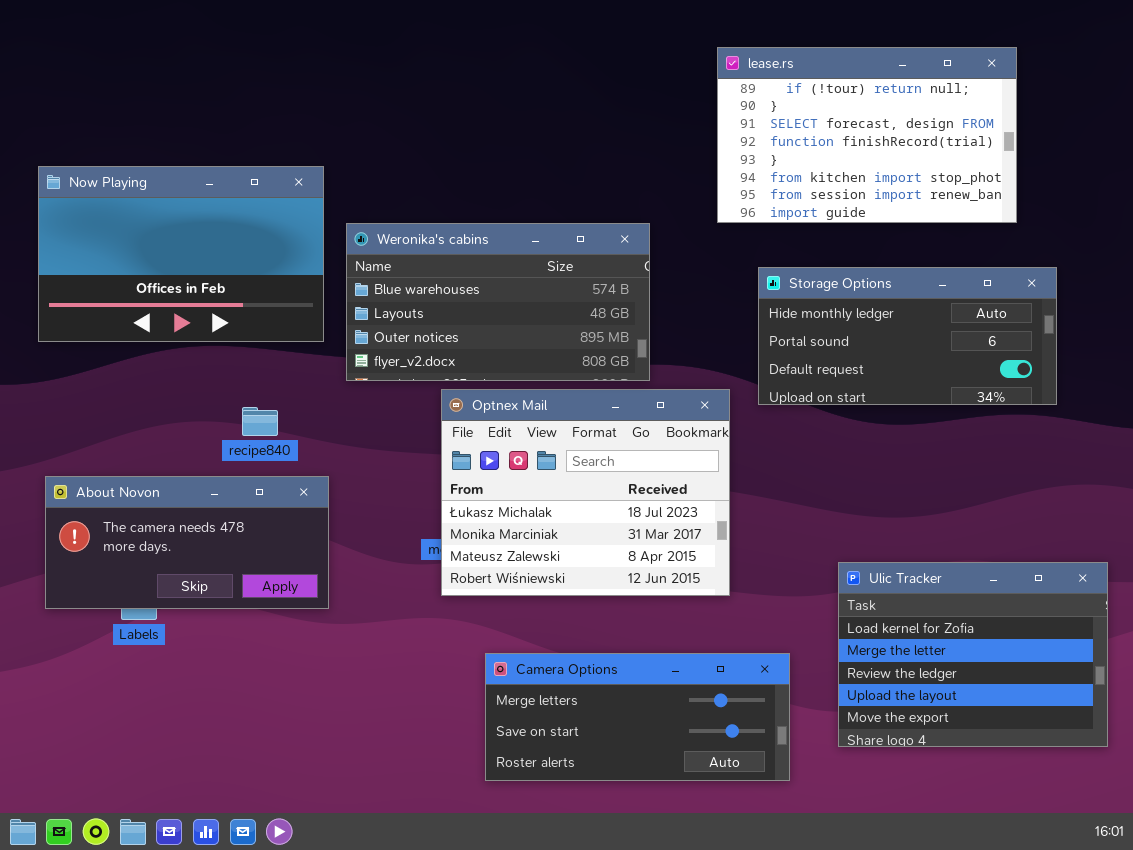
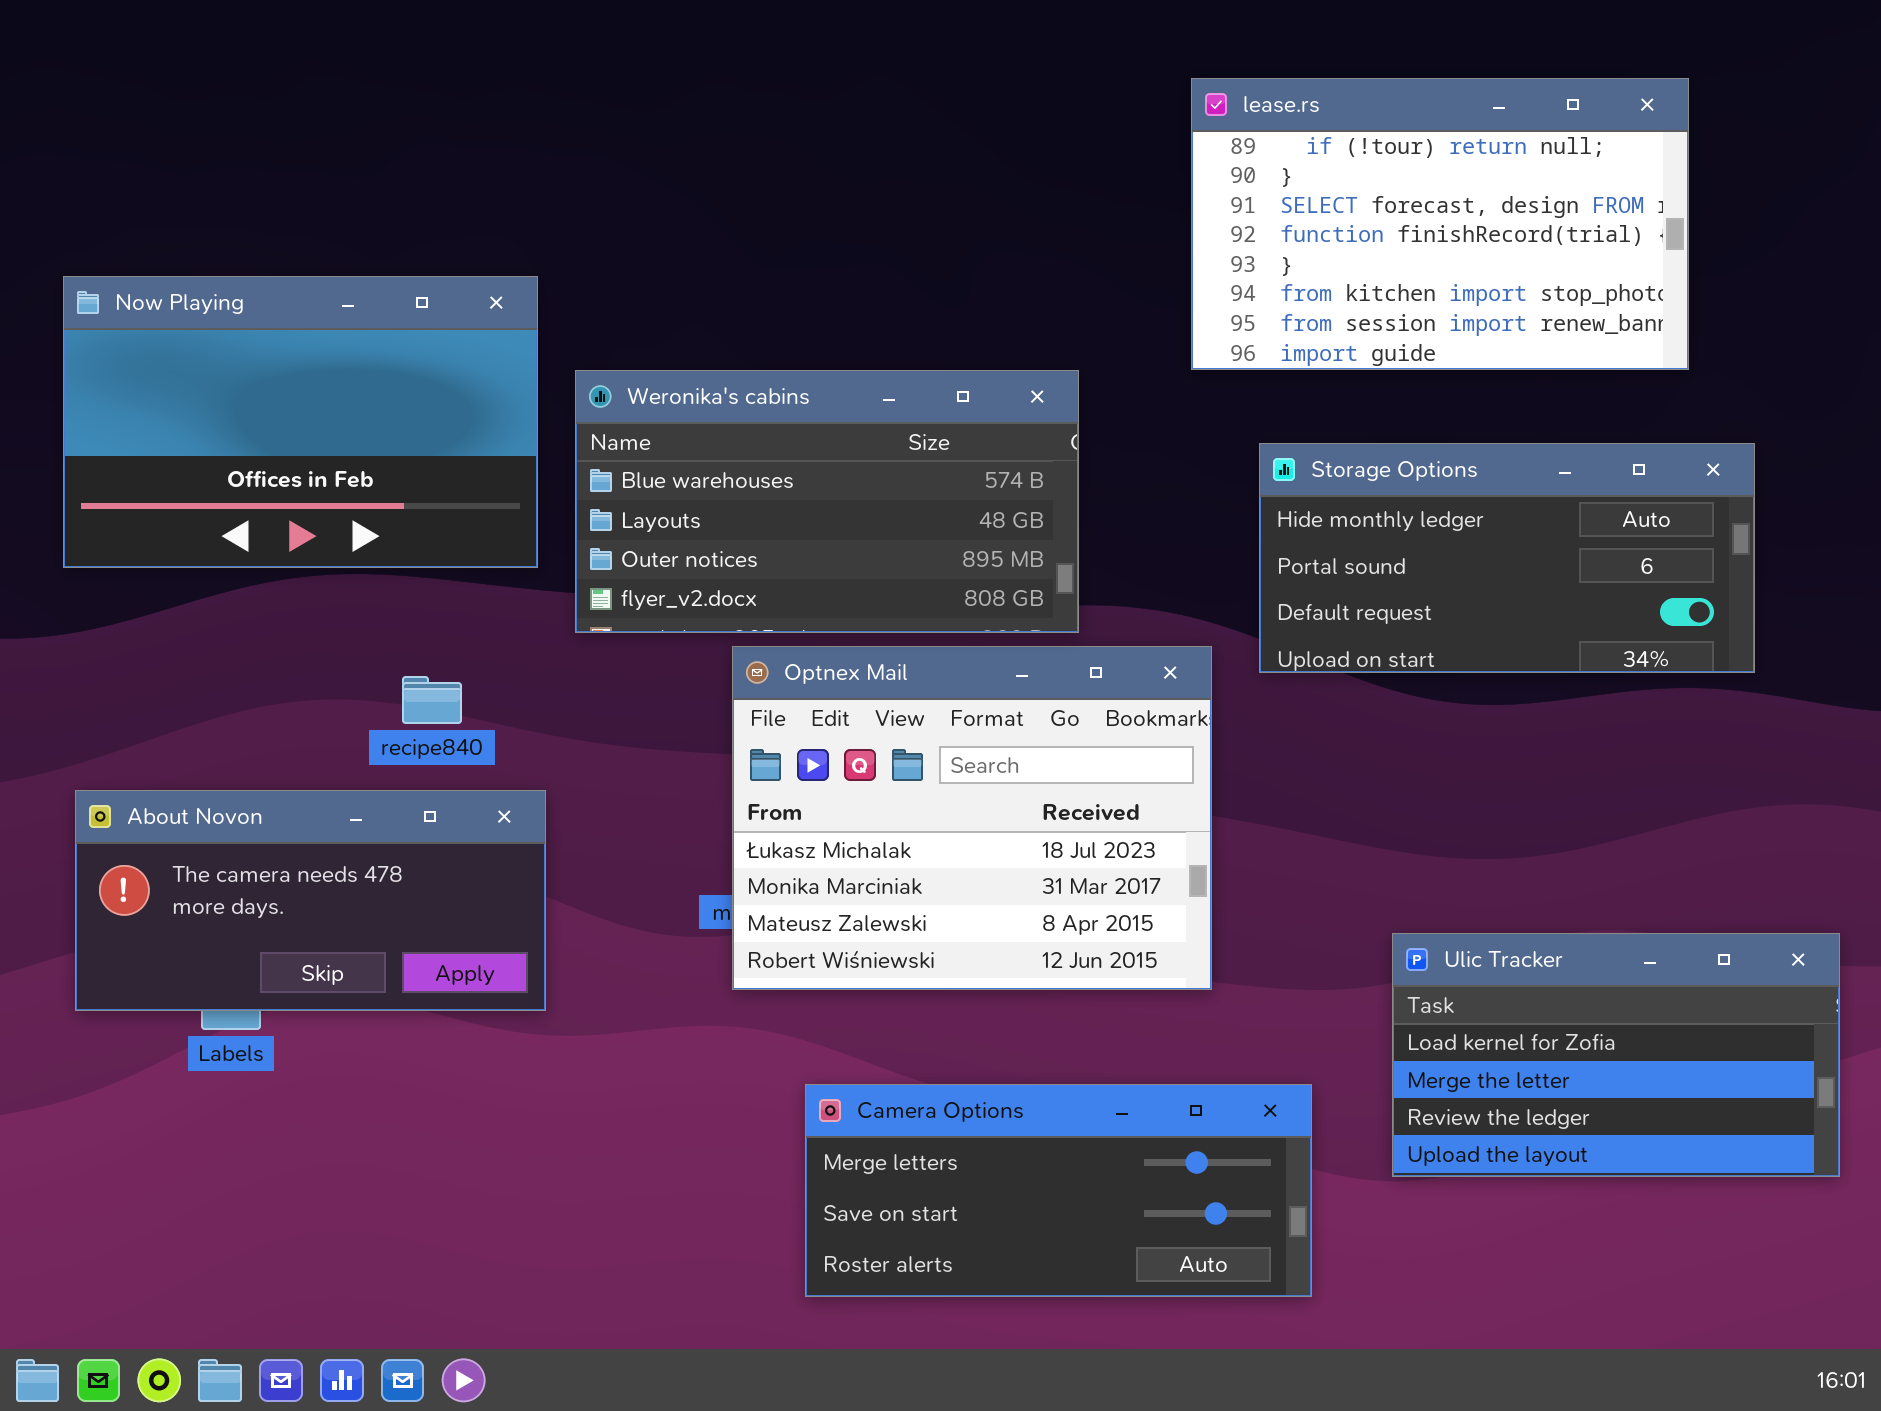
Ulic Tracker: [838,562,1108,747] -> [1392,933,1840,1177], resized

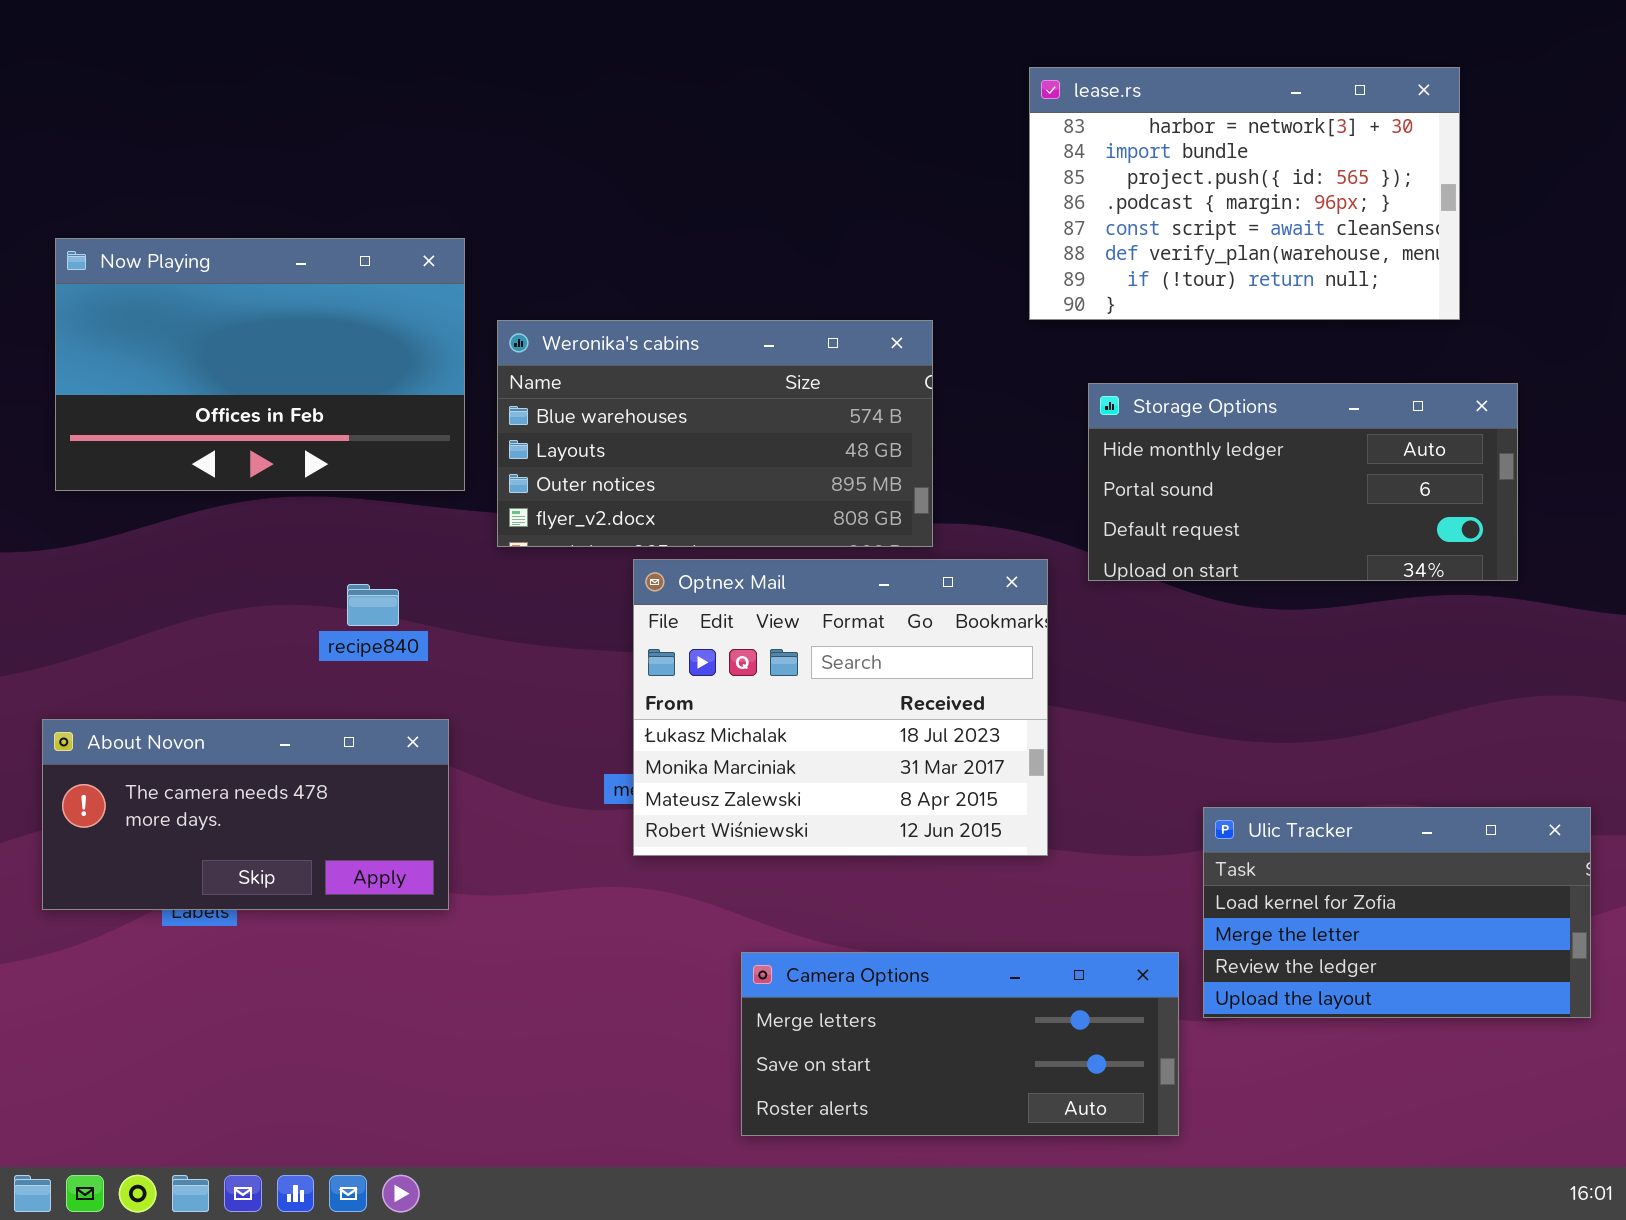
lease.rs: [1191,78,1689,370] -> [1029,67,1460,320], scrolled up 6 rows
About Novon: [75,790,546,1011] -> [42,719,449,910], moved
Camera Options: [805,1084,1312,1297] -> [741,952,1179,1136], moved

